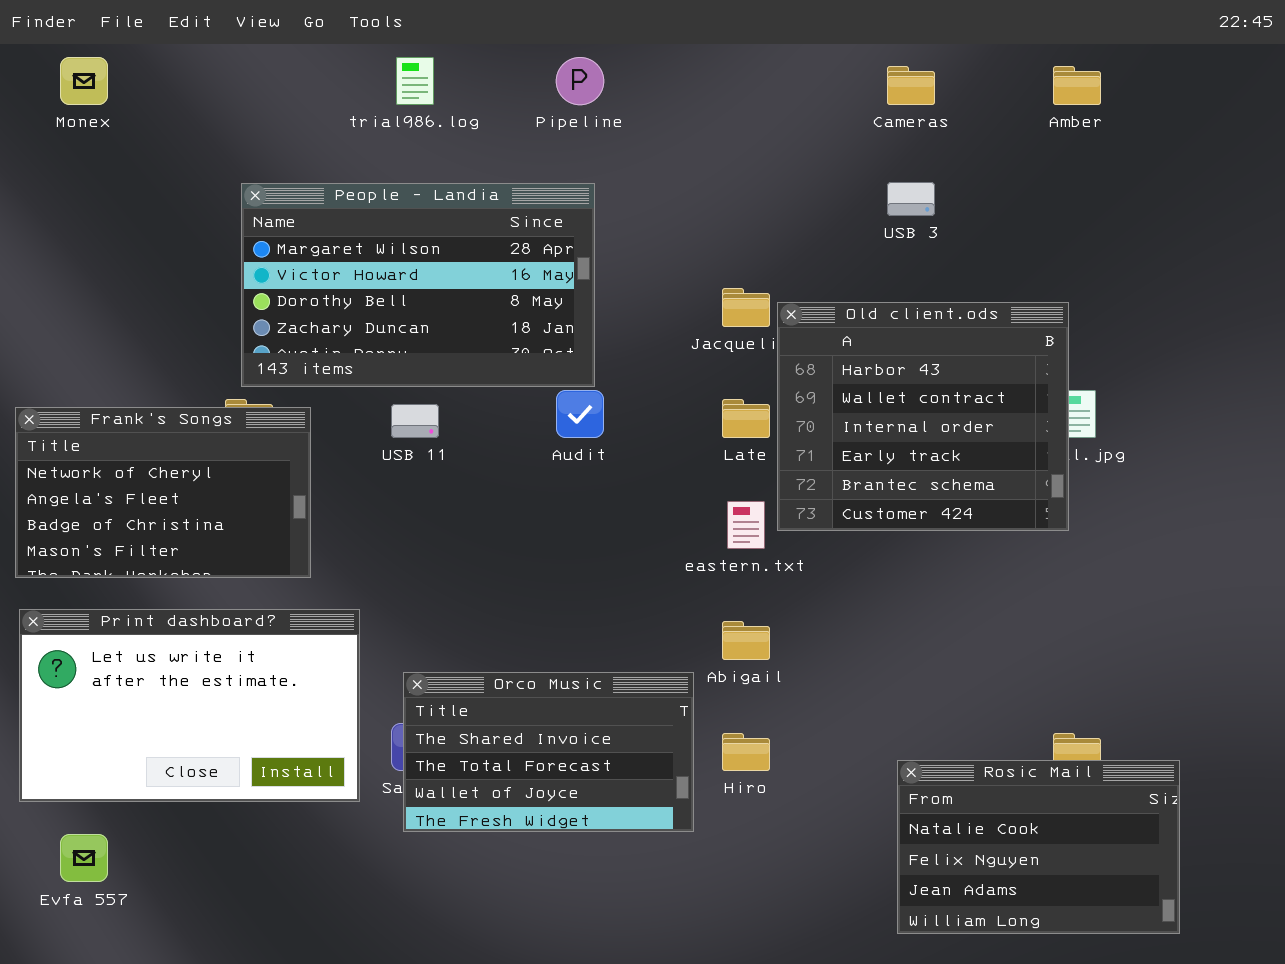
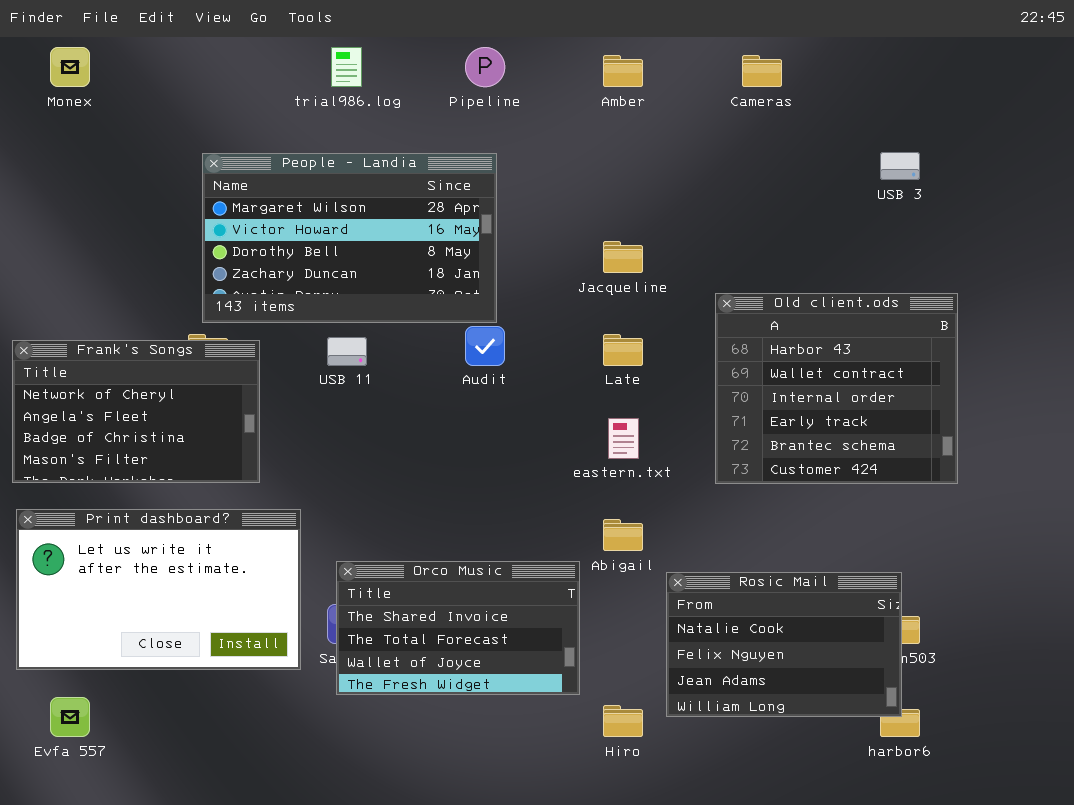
Amber: [1053,66,1101,105] -> [603,55,643,87], moved
USB 3: [887,182,935,216] -> [880,152,920,180], moved
Old client.ods: [777,302,1069,531] -> [715,293,958,484], moved
Hiro: [722,733,770,771] -> [603,705,643,737], moved
Rosic Mail: [897,760,1180,934] -> [666,572,902,717], moved

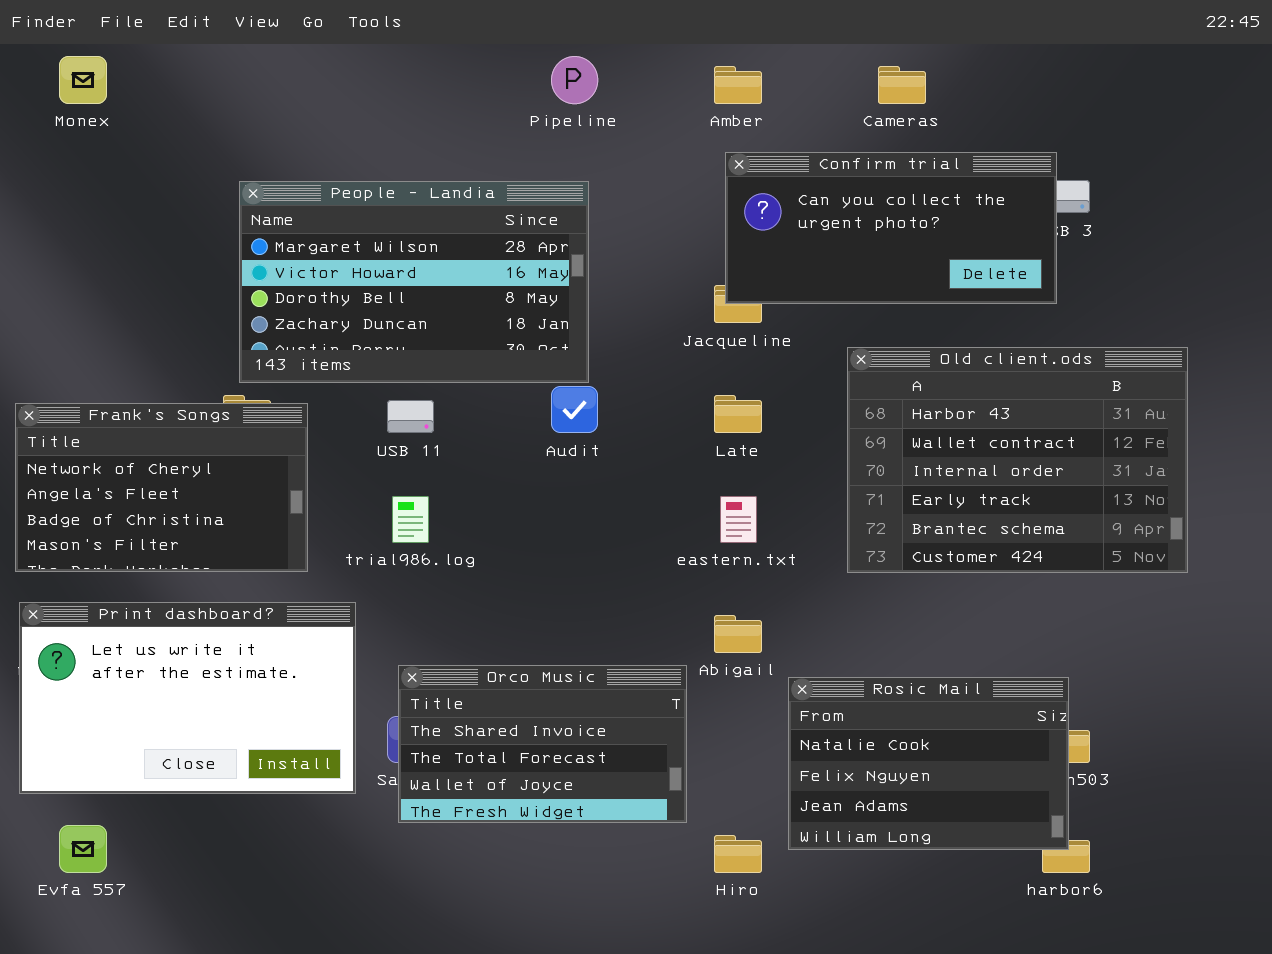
trial986.log: [331,47,362,87] -> [392,496,429,543], moved
Confirm trial: none -> [725,152,1057,304], opened
Old client.ods: [715,293,958,484] -> [847,347,1188,573], resized

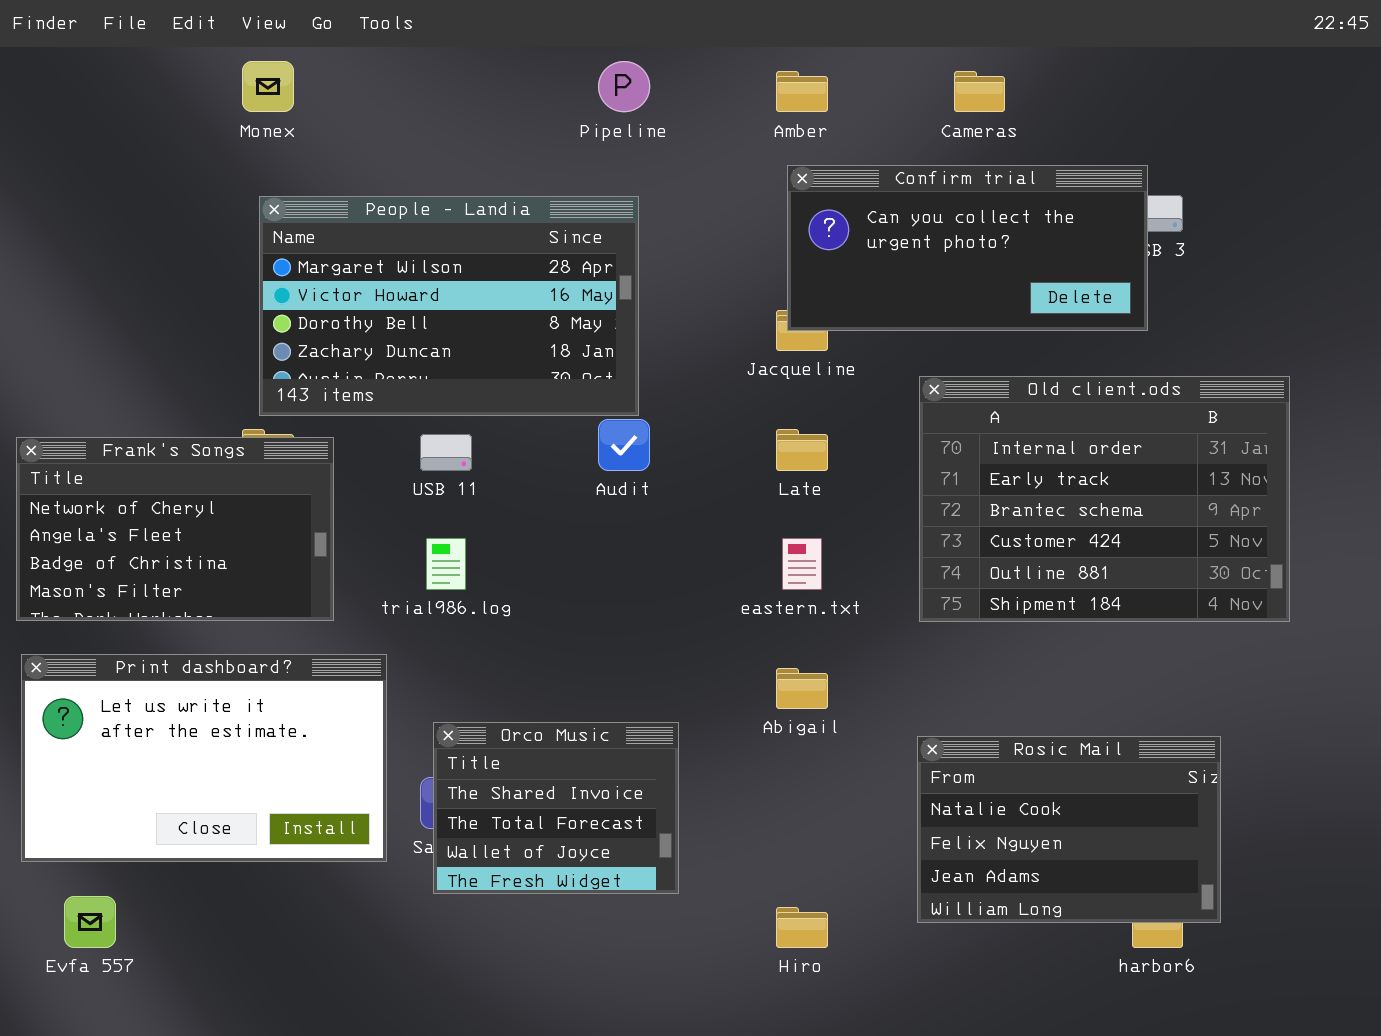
Monex: [59,56,107,104] -> [242,61,294,112], moved
Old client.ods: [847,347,1188,573] -> [919,376,1290,622], scrolled down 2 rows
Orco Music: [398,665,687,823] -> [433,722,679,894], resized
Rosic Mail: [788,677,1069,850] -> [917,736,1221,923], moved

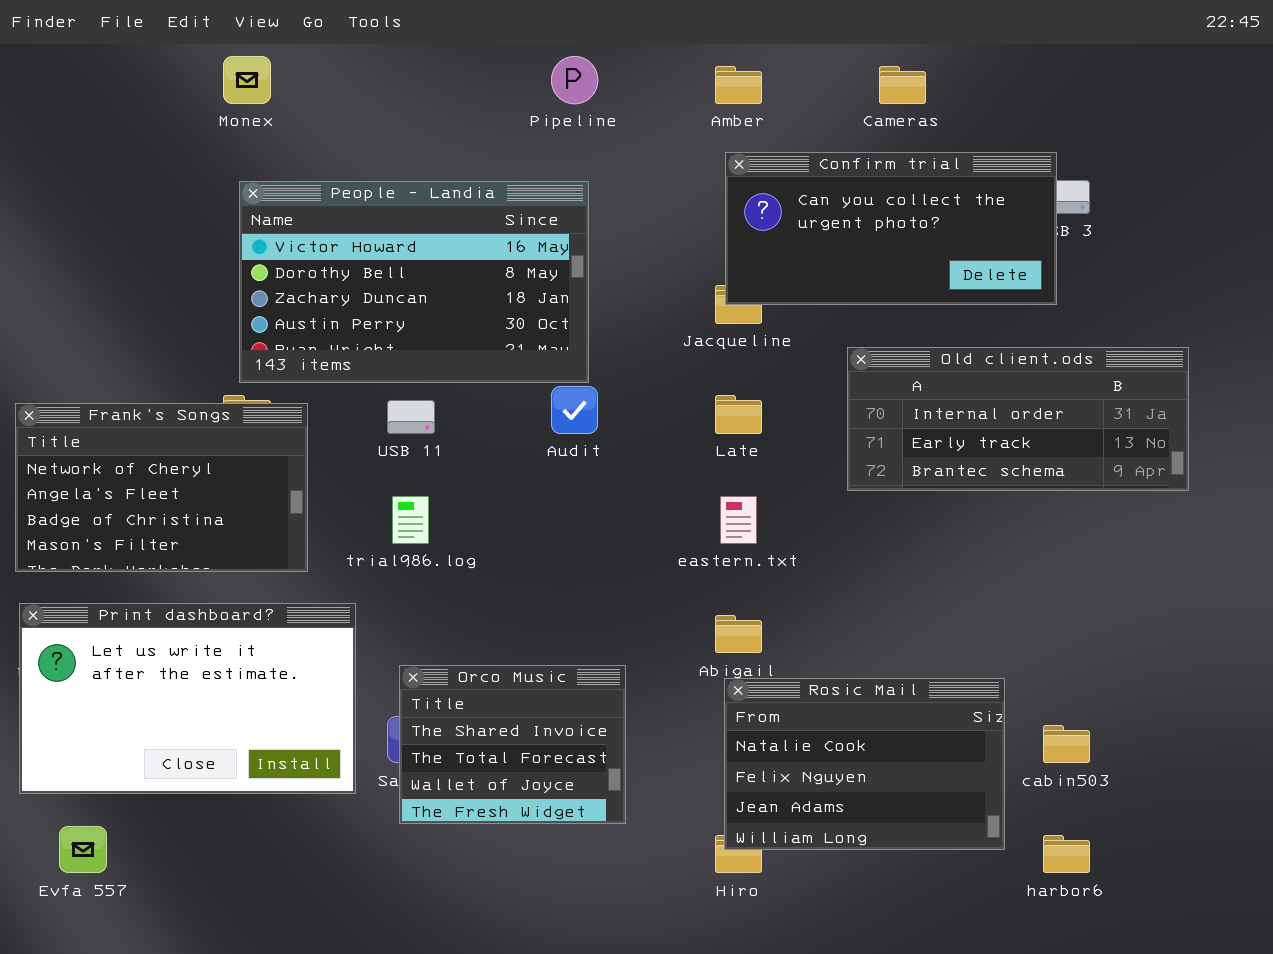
People - Landia: [259,196,639,416] -> [239,181,589,383], scrolled down 1 row
Old client.ods: [919,376,1290,622] -> [847,347,1189,491], resized
Rosic Mail: [917,736,1221,923] -> [724,678,1005,850], moved

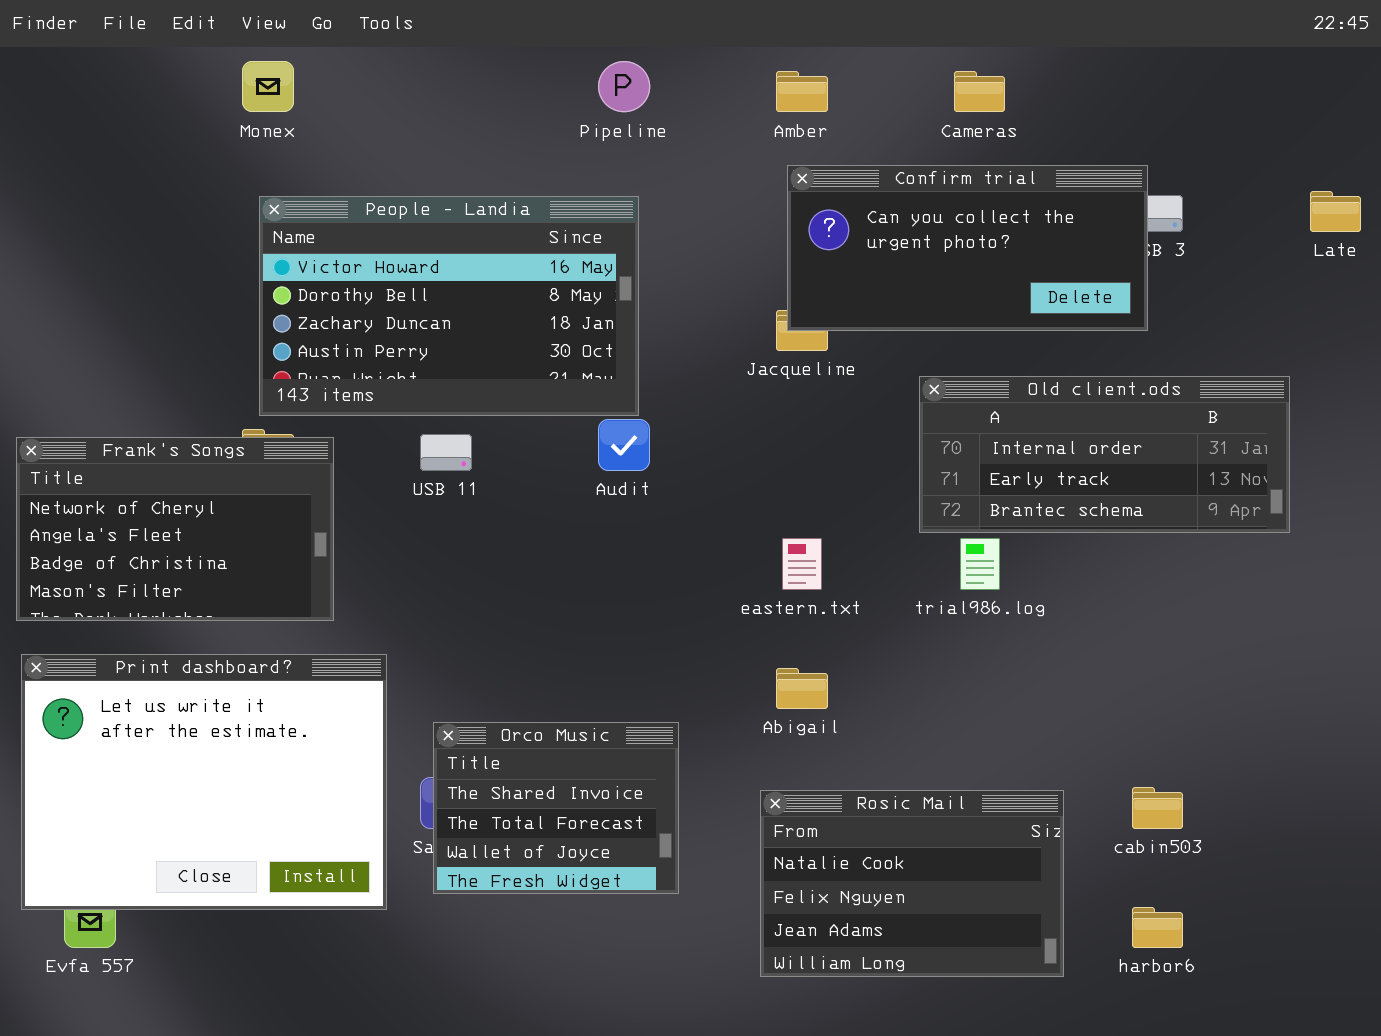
Late: [715,395,762,434] -> [1310,191,1361,232], moved
trial986.log: [392,496,429,544] -> [960,538,1000,590], moved
Print dashboard?: [19,603,356,794] -> [21,654,387,910], resized
Rosic Mail: [724,678,1005,850] -> [760,790,1064,977], moved

